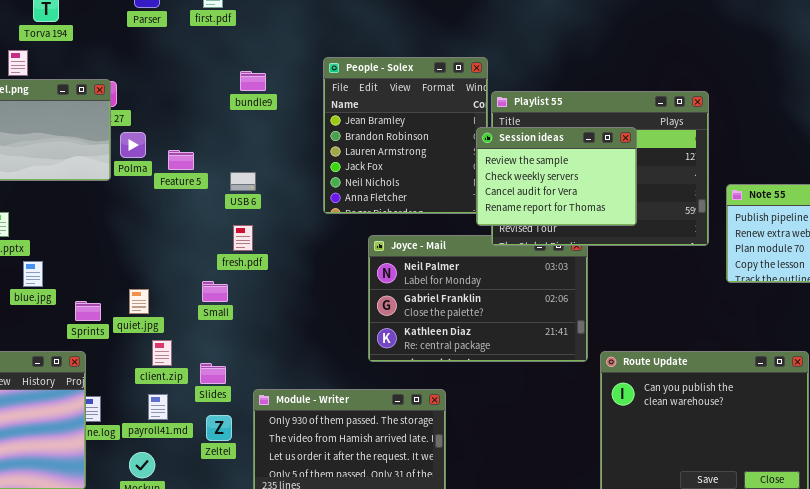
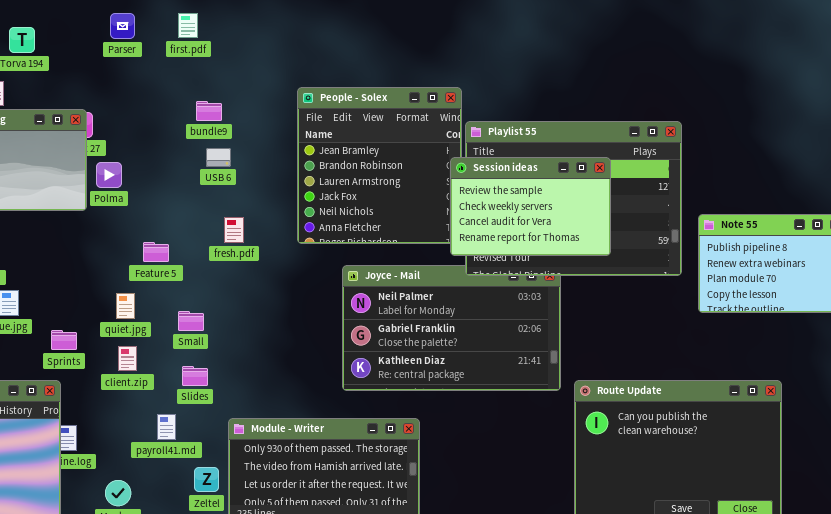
bundle9: [240,71,266,91] -> [196,101,222,121], moved
Feature 5: [168,150,194,170] -> [143,242,169,262], moved
USB 6: [230,172,256,191] -> [206,148,231,167], moved
fresh.pdf: [233,225,253,251] -> [224,217,244,243], moved
quiet.jpg: [129,289,149,314] -> [116,293,135,319], moved
client.zip: [152,340,172,366] -> [118,346,137,371], moved
Slides: [200,363,226,384] -> [182,366,208,386], moved
payroll41.md: [148,394,168,420] -> [157,414,176,440], moved
Zeltel: [206,415,232,441] -> [194,467,219,492], moved

